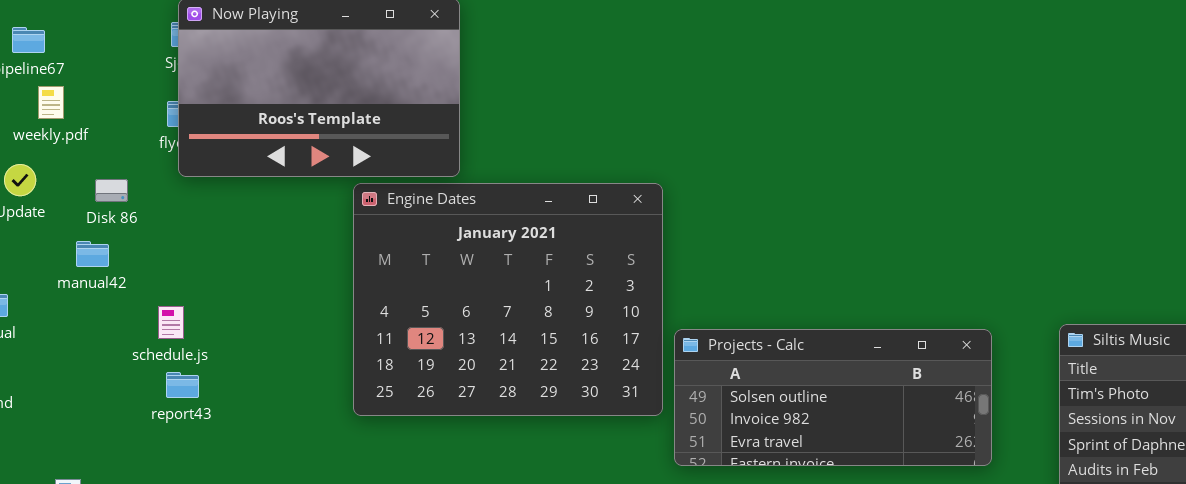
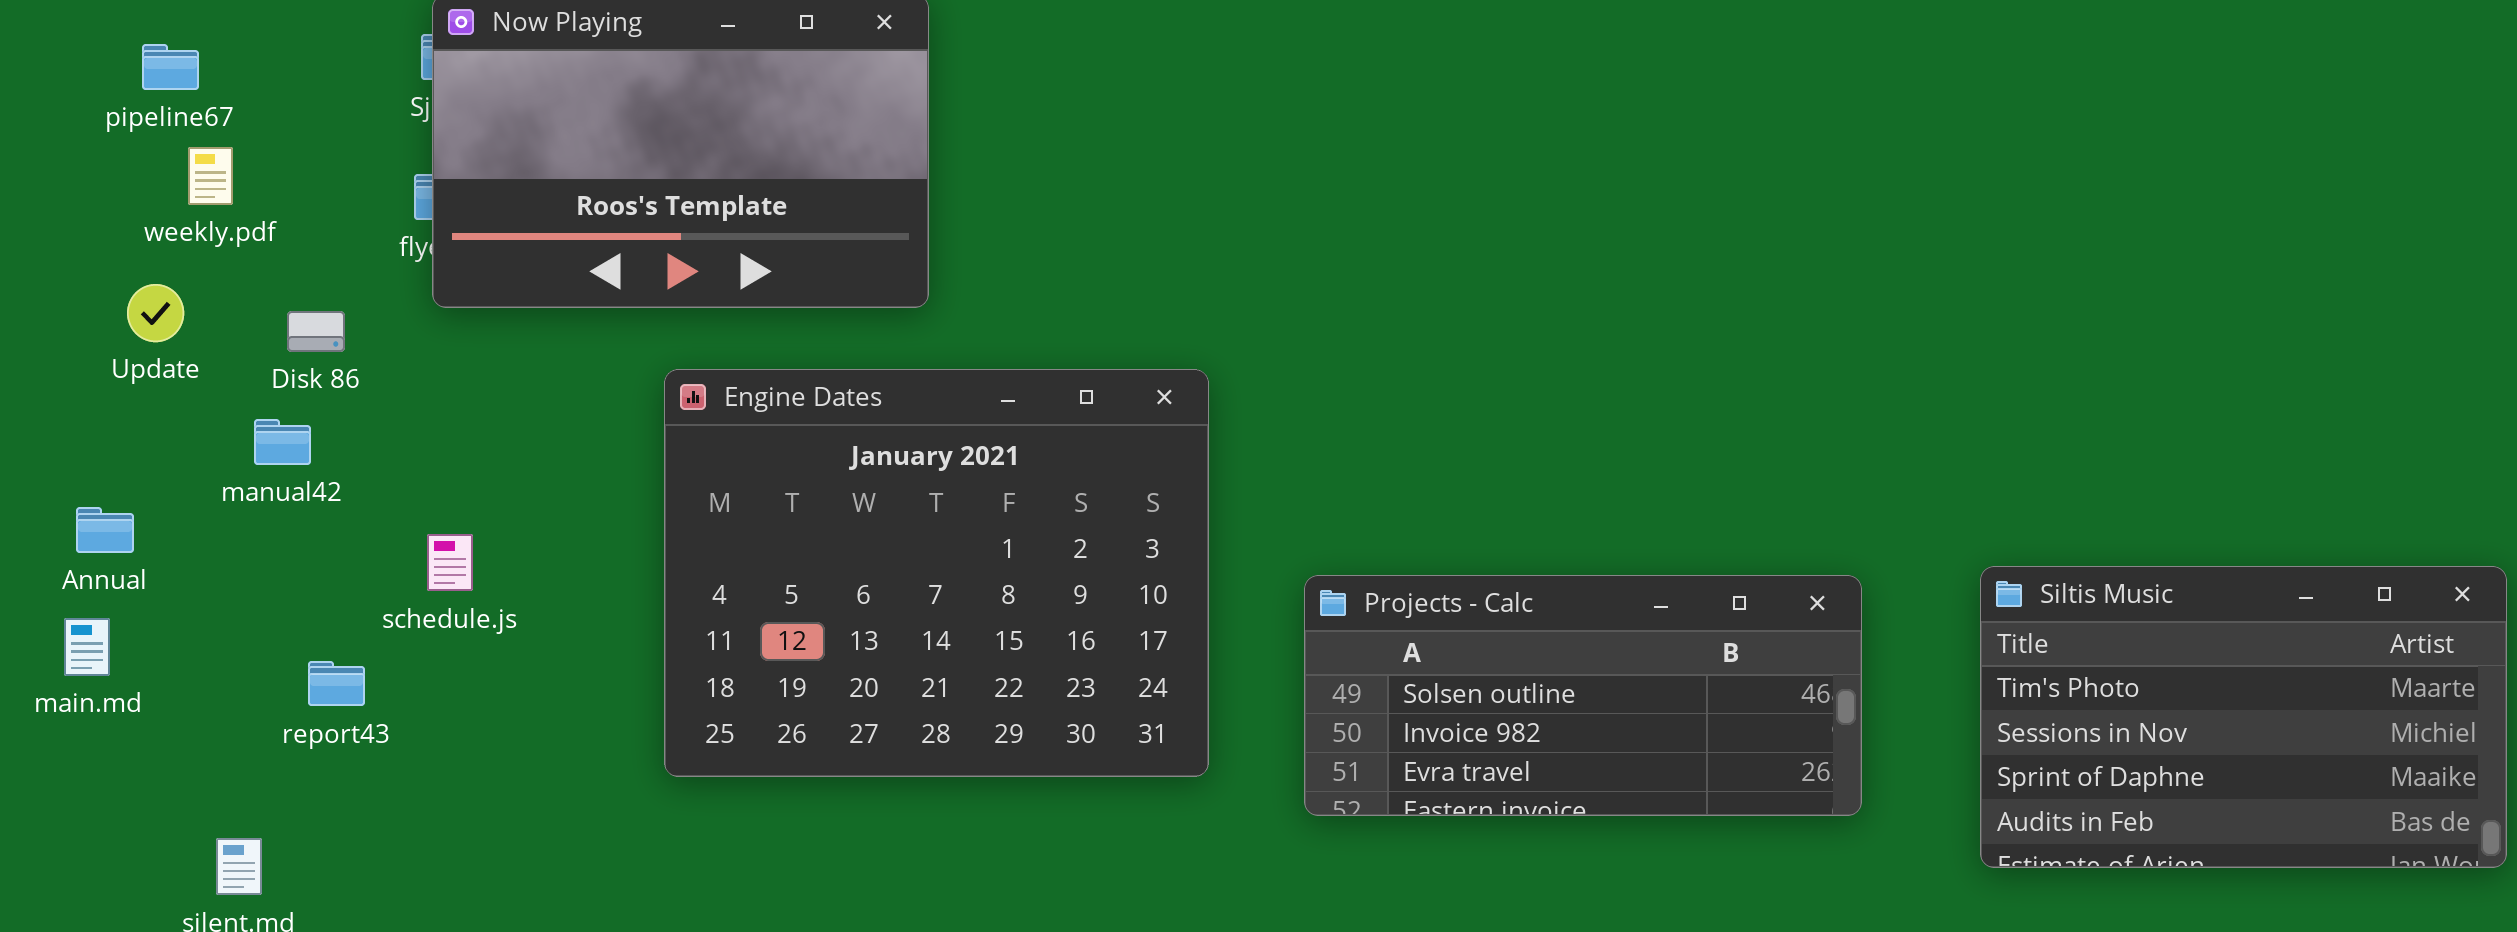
Engine Dates: [353,183,663,416] -> [664,369,1209,777], moved
schedule.js: [158,306,184,339] -> [427,534,473,591], moved
report43: [166,372,199,398] -> [308,661,365,706], moved

